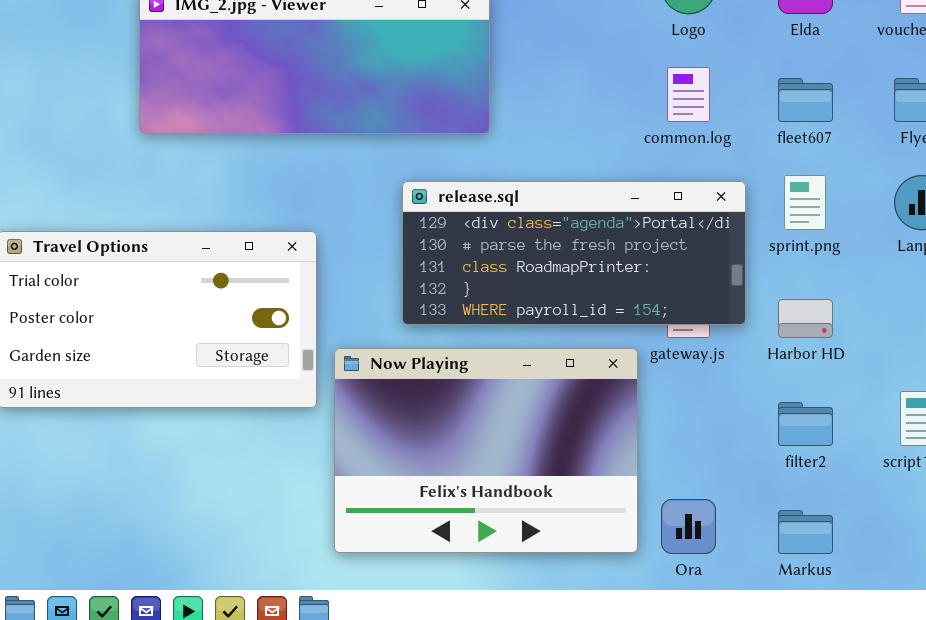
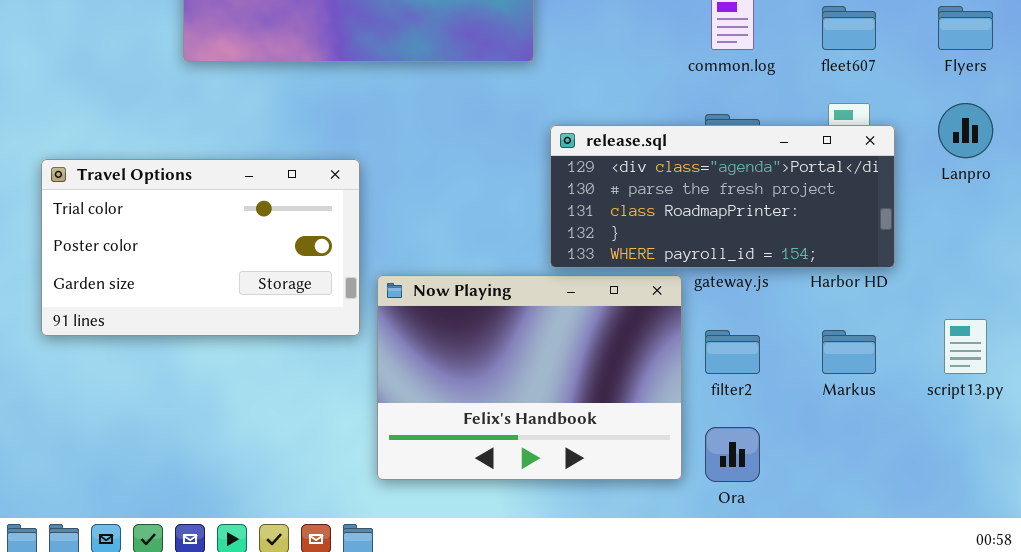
release.sql: [402,181,746,325] -> [550,125,895,268], moved
filter2: [778,402,833,446] -> [705,330,760,374], moved
Markus: [778,510,833,554] -> [822,330,876,374], moved

